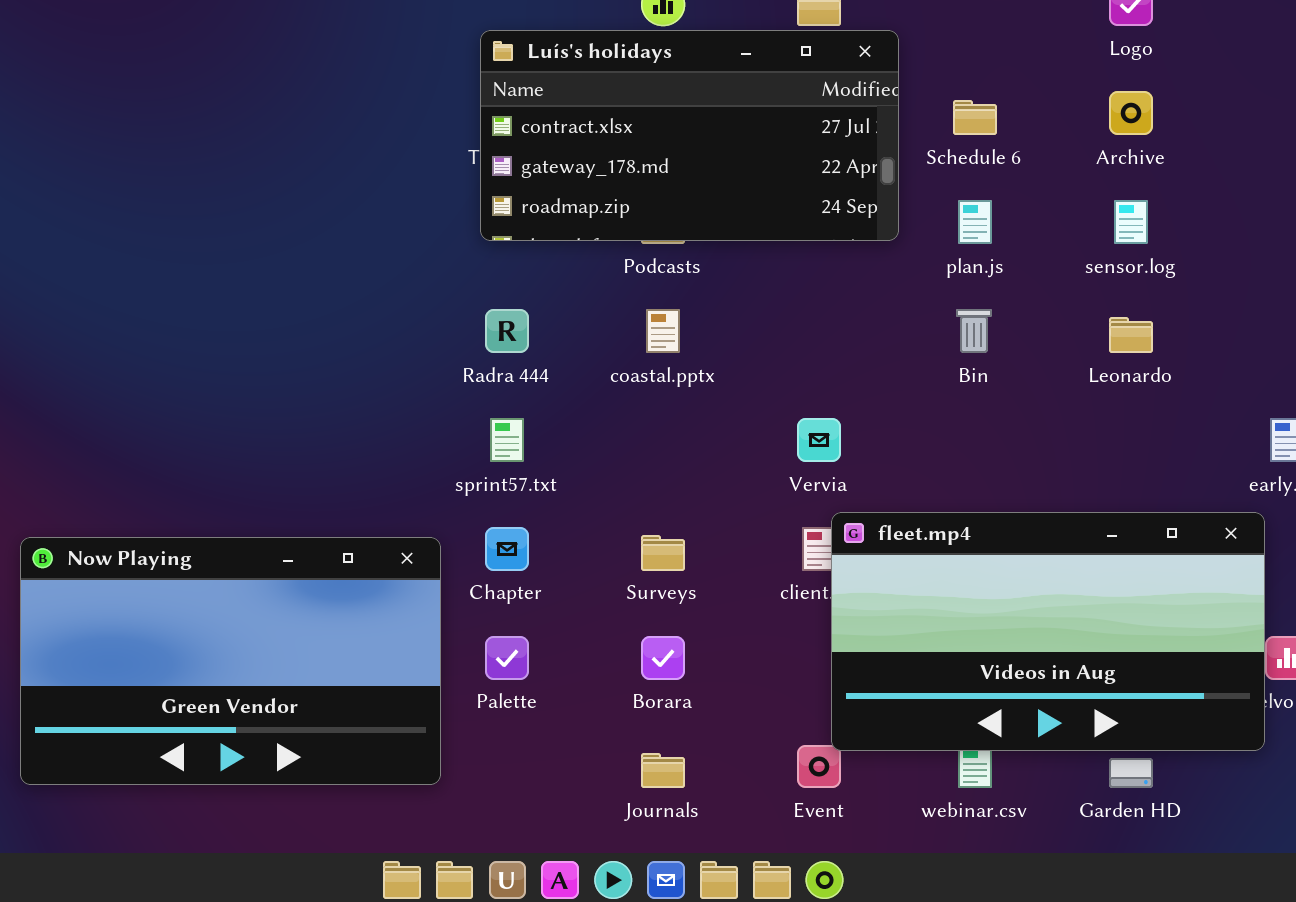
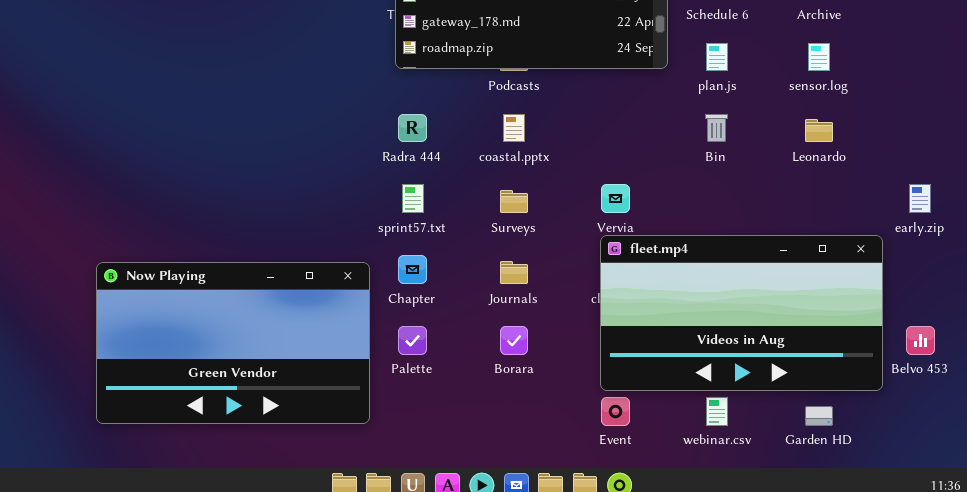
fleet.mp4: [831,512,1265,751] -> [600,235,883,391], moved
Surveys: [641,535,685,571] -> [500,190,528,213], moved
Journals: [641,753,685,788] -> [500,261,528,284], moved

